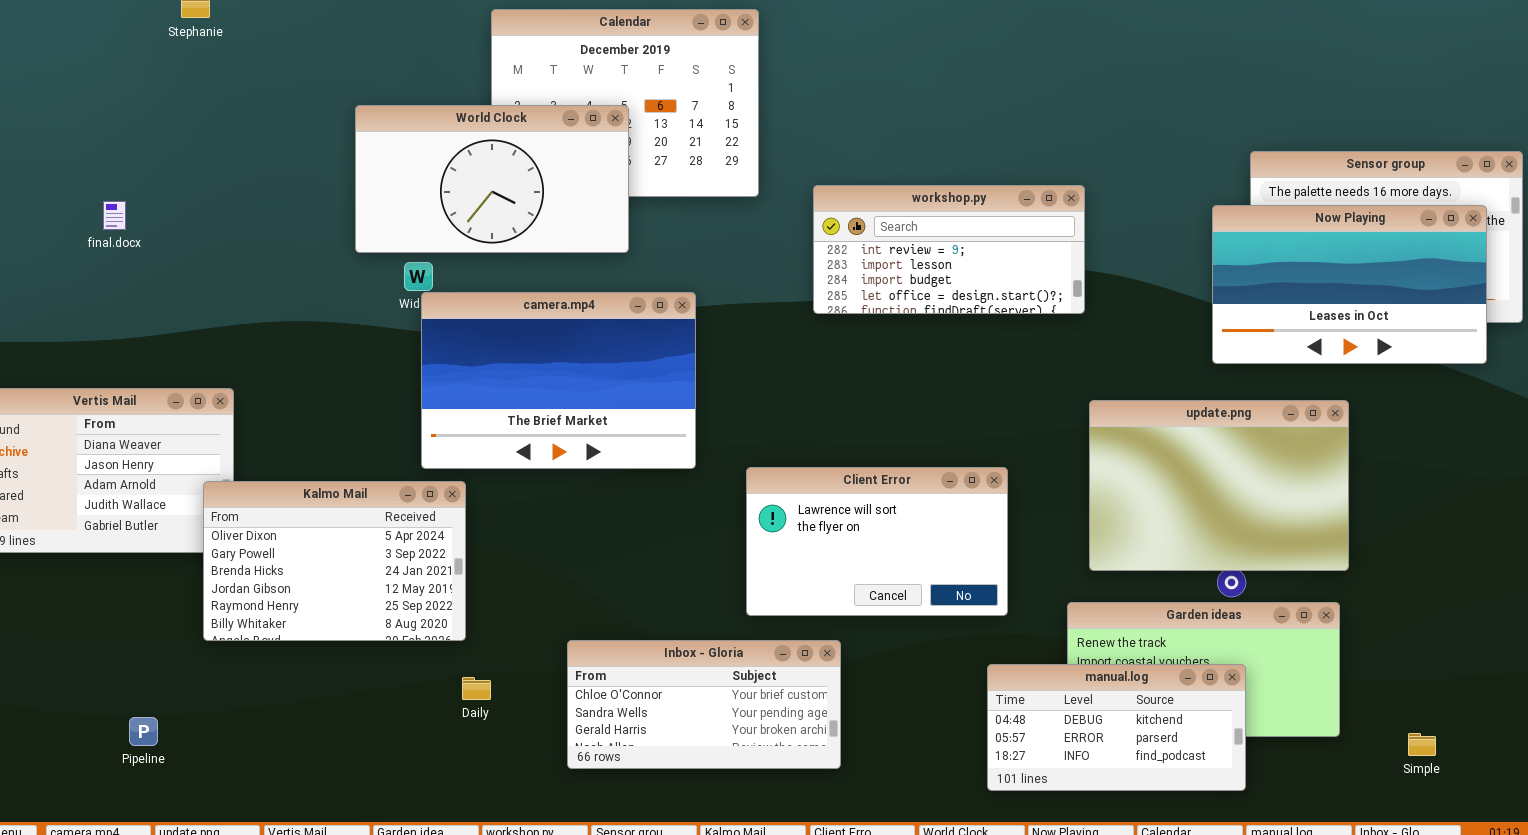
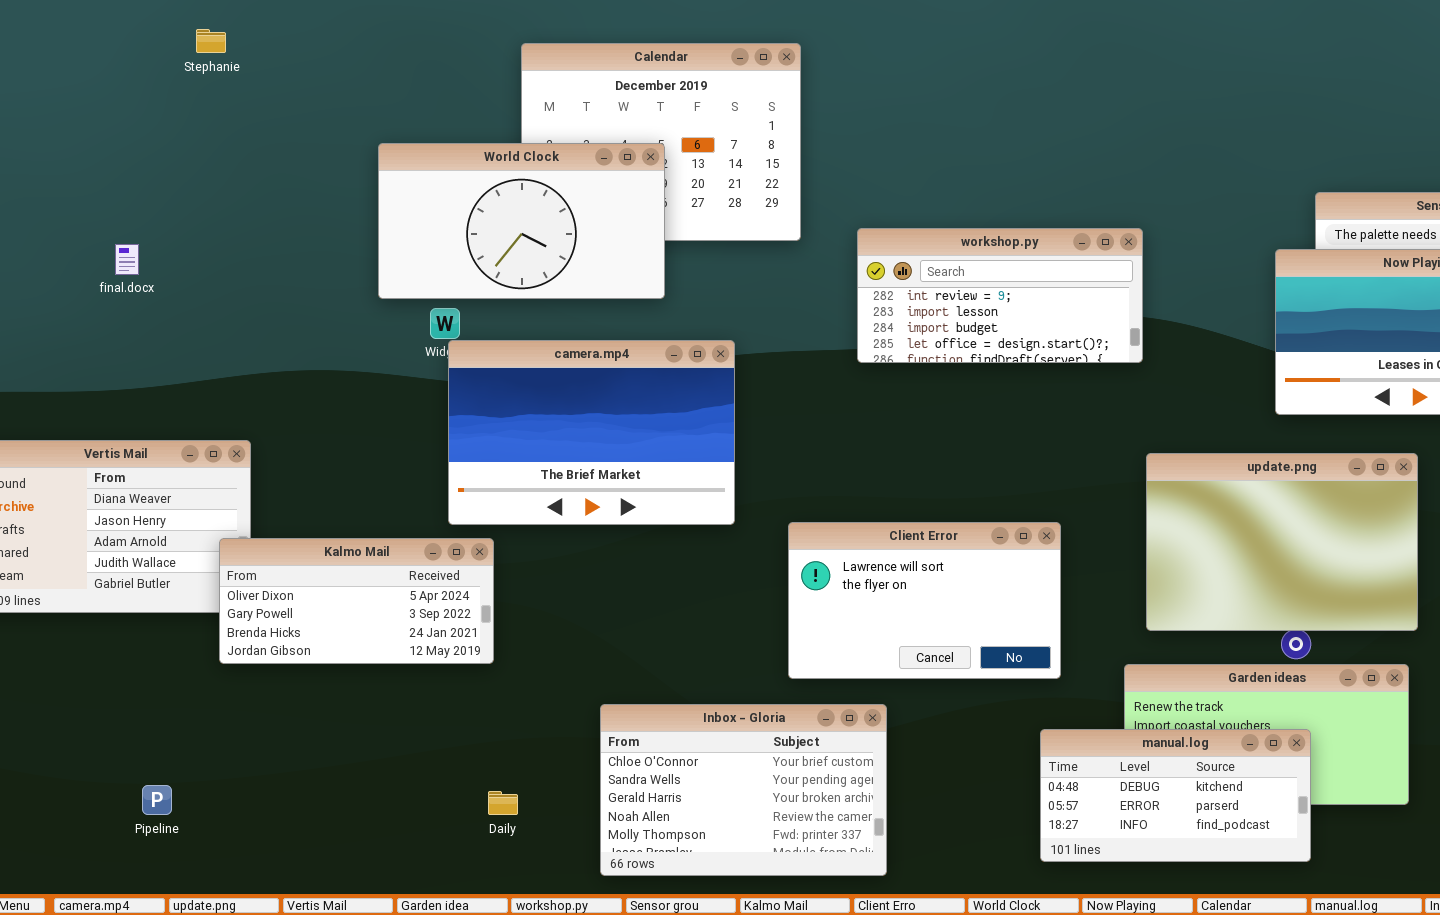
Kalmo Mail: [203,481,466,641] -> [219,538,494,664], resized
Inbox - Gloria: [567,640,841,769] -> [600,704,887,876], resized
Daily: [462,677,491,700] -> [488,791,518,815], moved

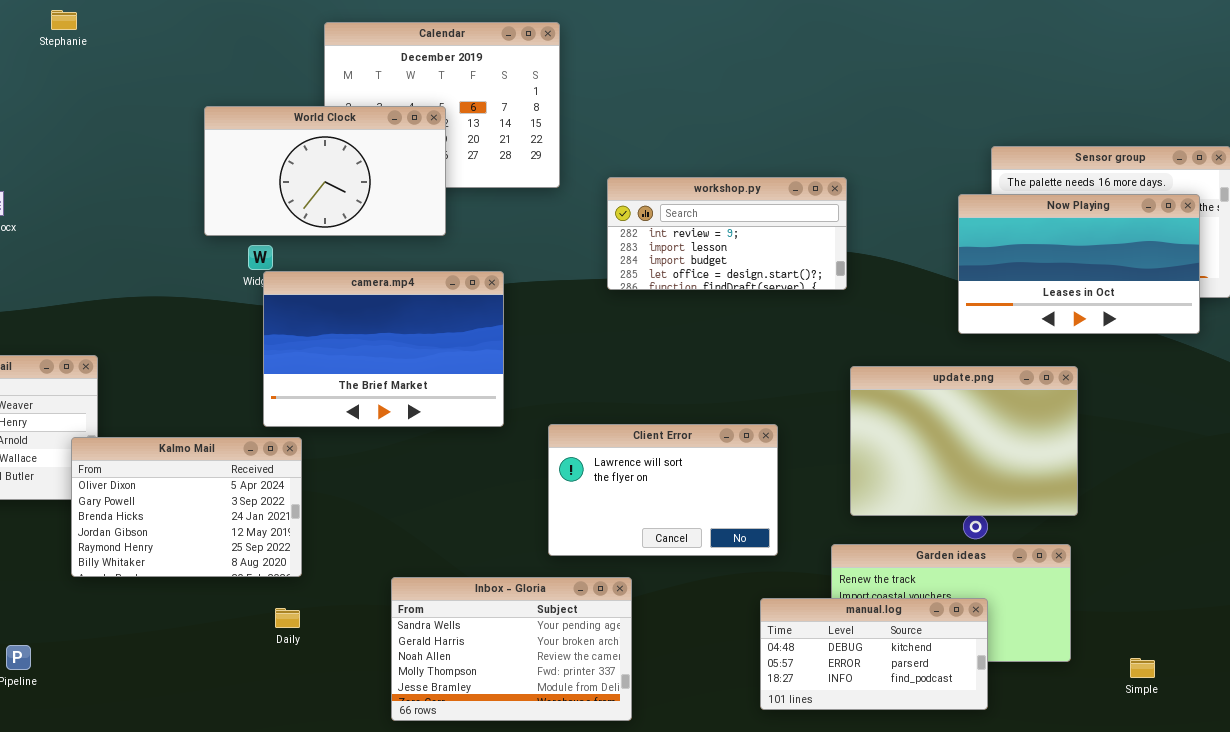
Kalmo Mail: [219,538,494,664] -> [71,437,302,577], resized
Inbox - Gloria: [600,704,887,876] -> [391,577,632,721], scrolled down 1 row
Daily: [488,791,518,815] -> [275,608,300,628], moved

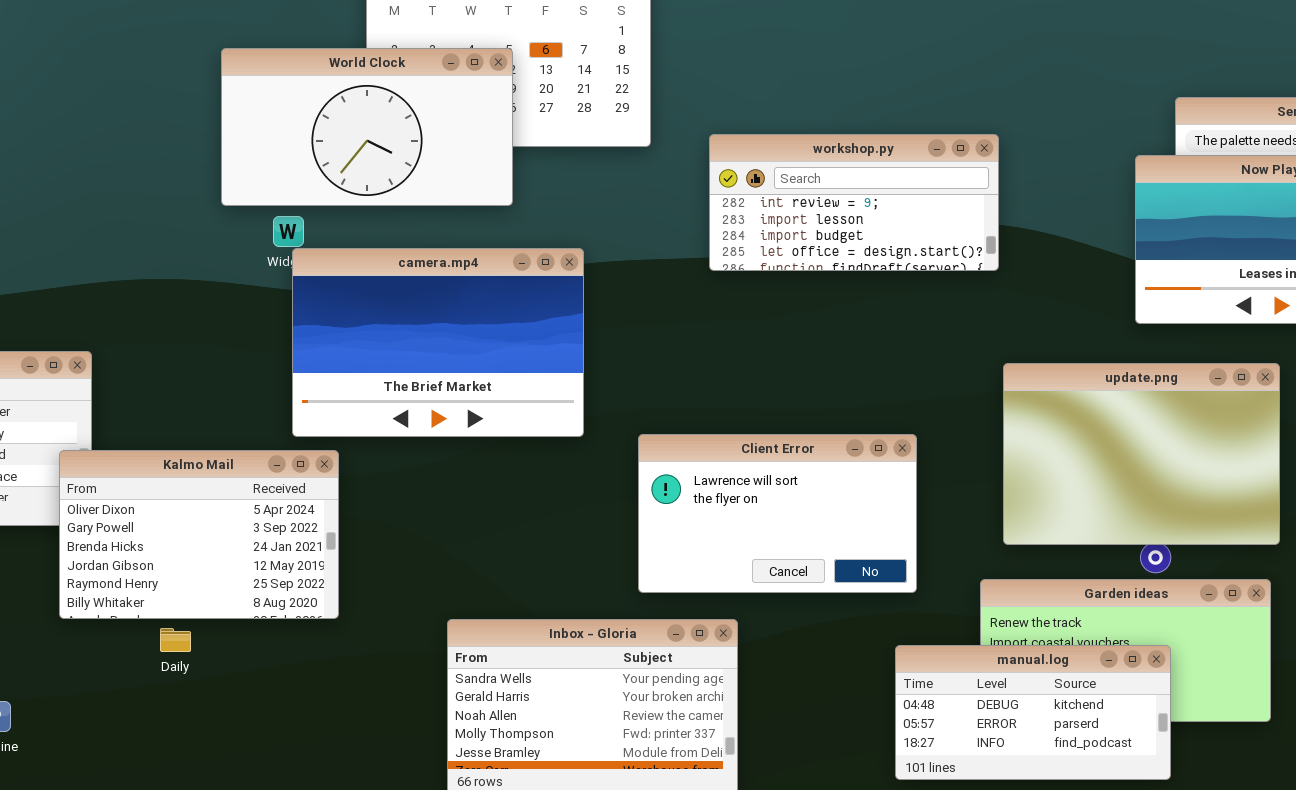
Daily: [275,608,300,628] -> [160,628,191,652], moved

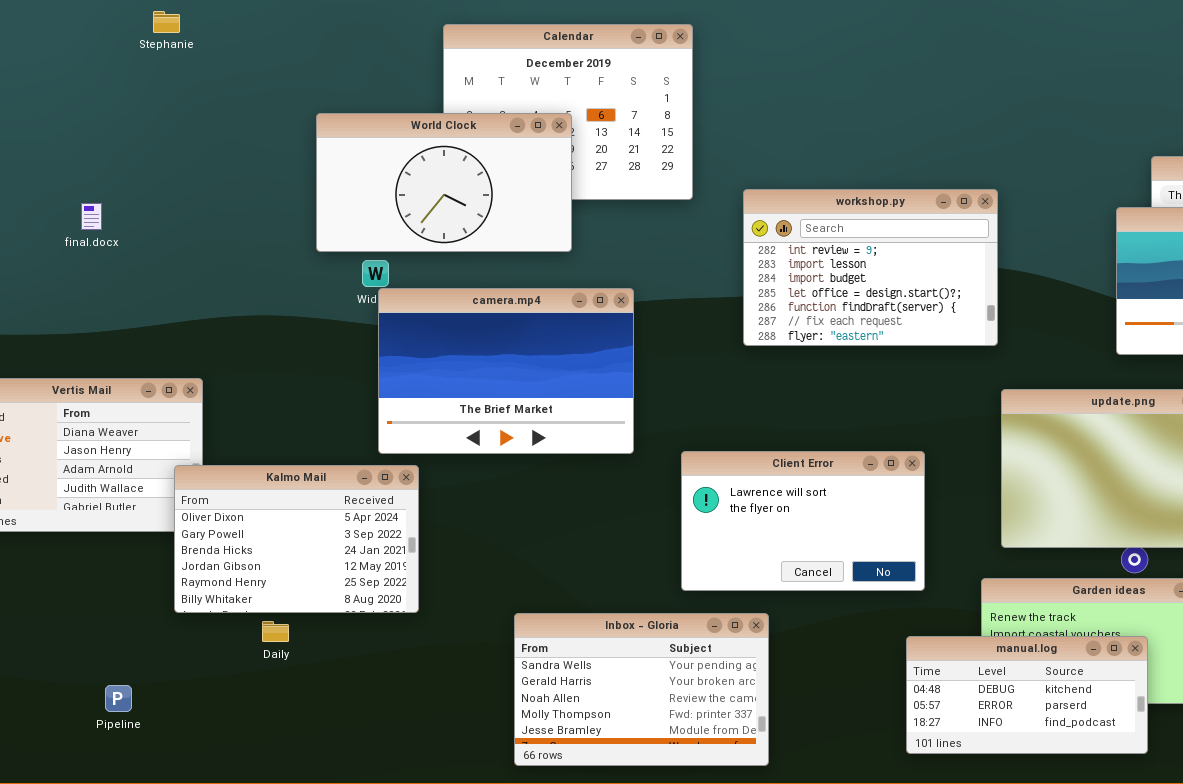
workshop.py: [709,134,999,271] -> [743,189,998,346], resized

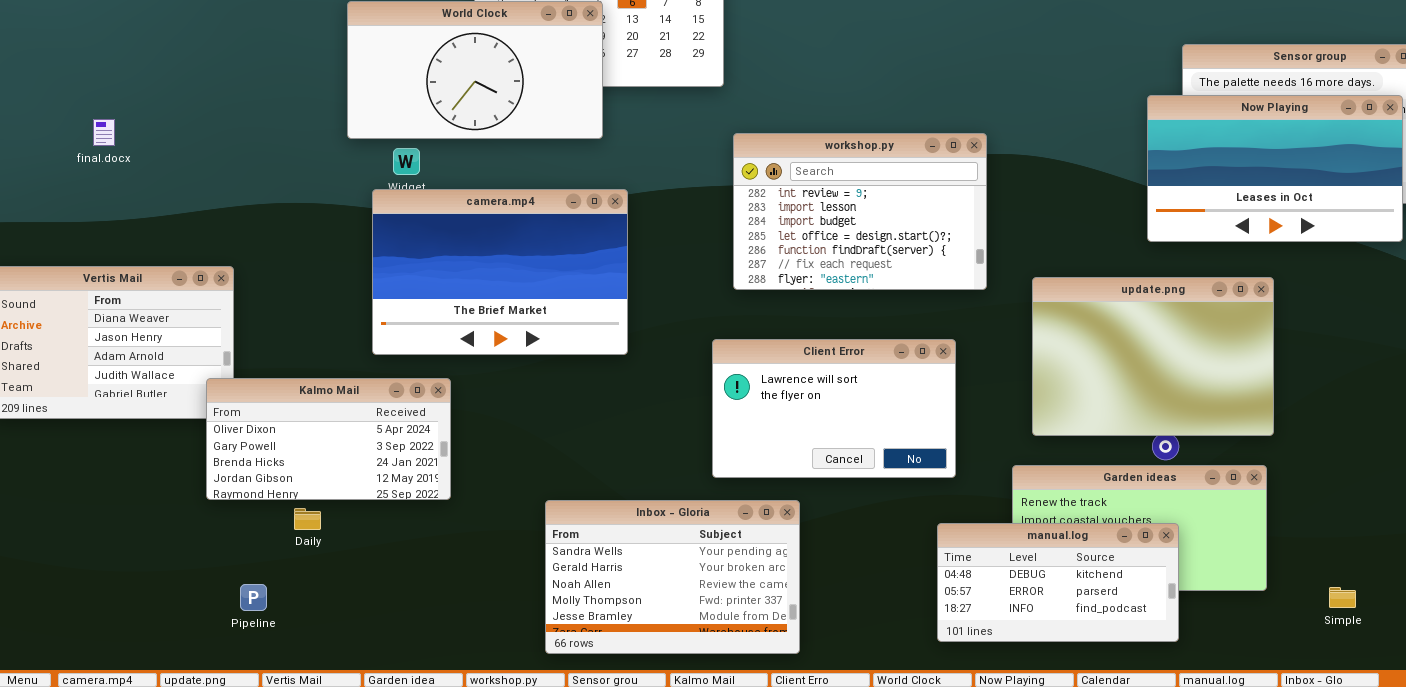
workshop.py: [743,189,998,346] -> [733,133,987,290], moved
final.docx: [81,203,102,230] -> [93,119,115,146], moved
camera.mp4: [378,288,634,454] -> [372,189,628,355], moved
Kalmo Mail: [174,465,419,613] -> [206,378,451,500], resized
Pipeline: [105,685,132,712] -> [240,584,267,611], moved

